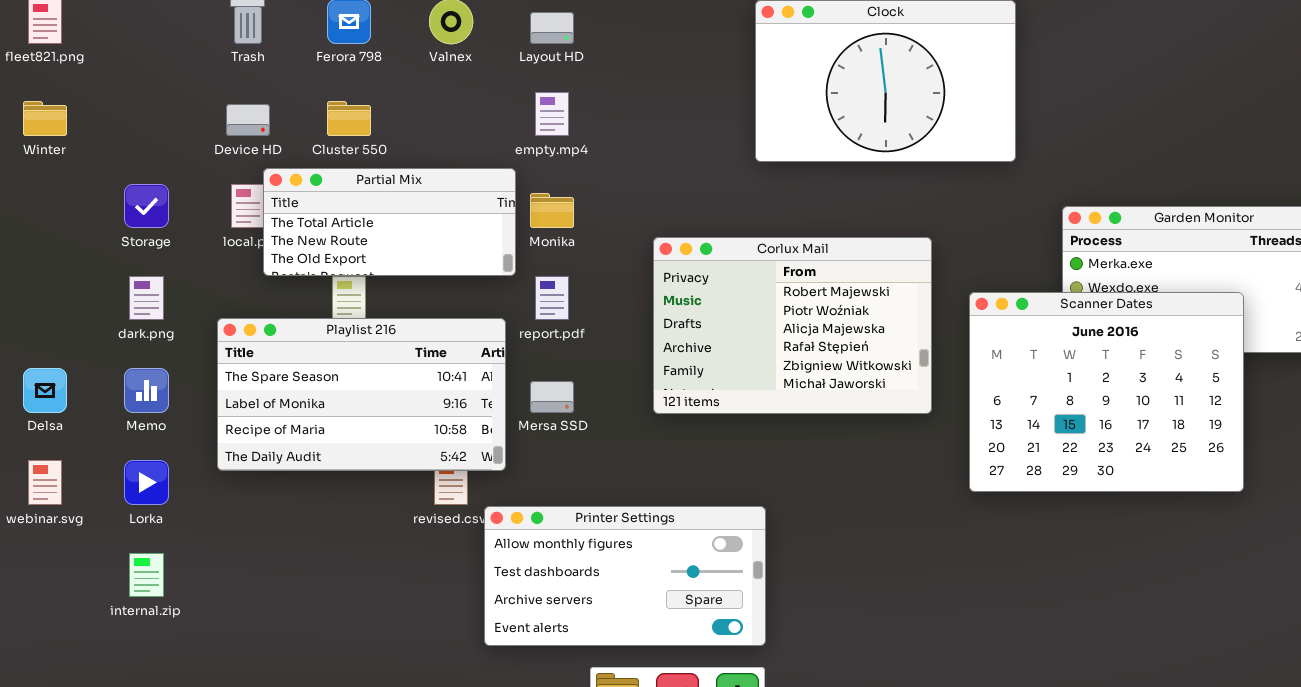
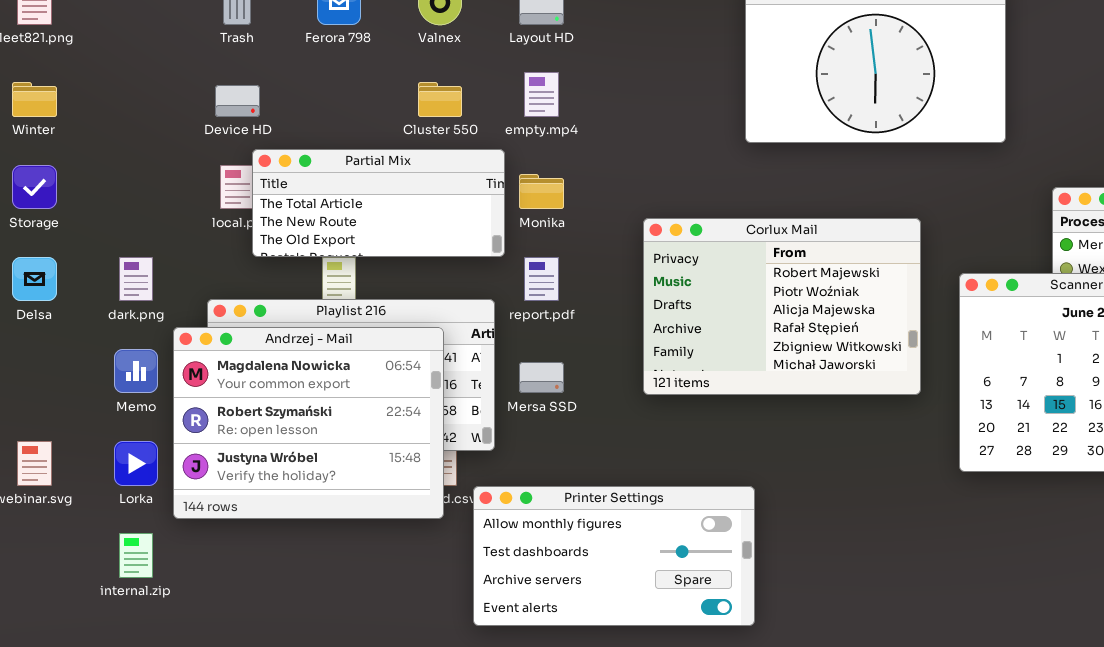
Cluster 550: [327,101,371,136] -> [418,82,462,117], moved
Storage: [124,184,169,228] -> [12,165,57,209], moved
Andrzej - Mail: none -> [173,327,444,519], opened
Delsa: [23,368,67,413] -> [12,257,57,301], moved

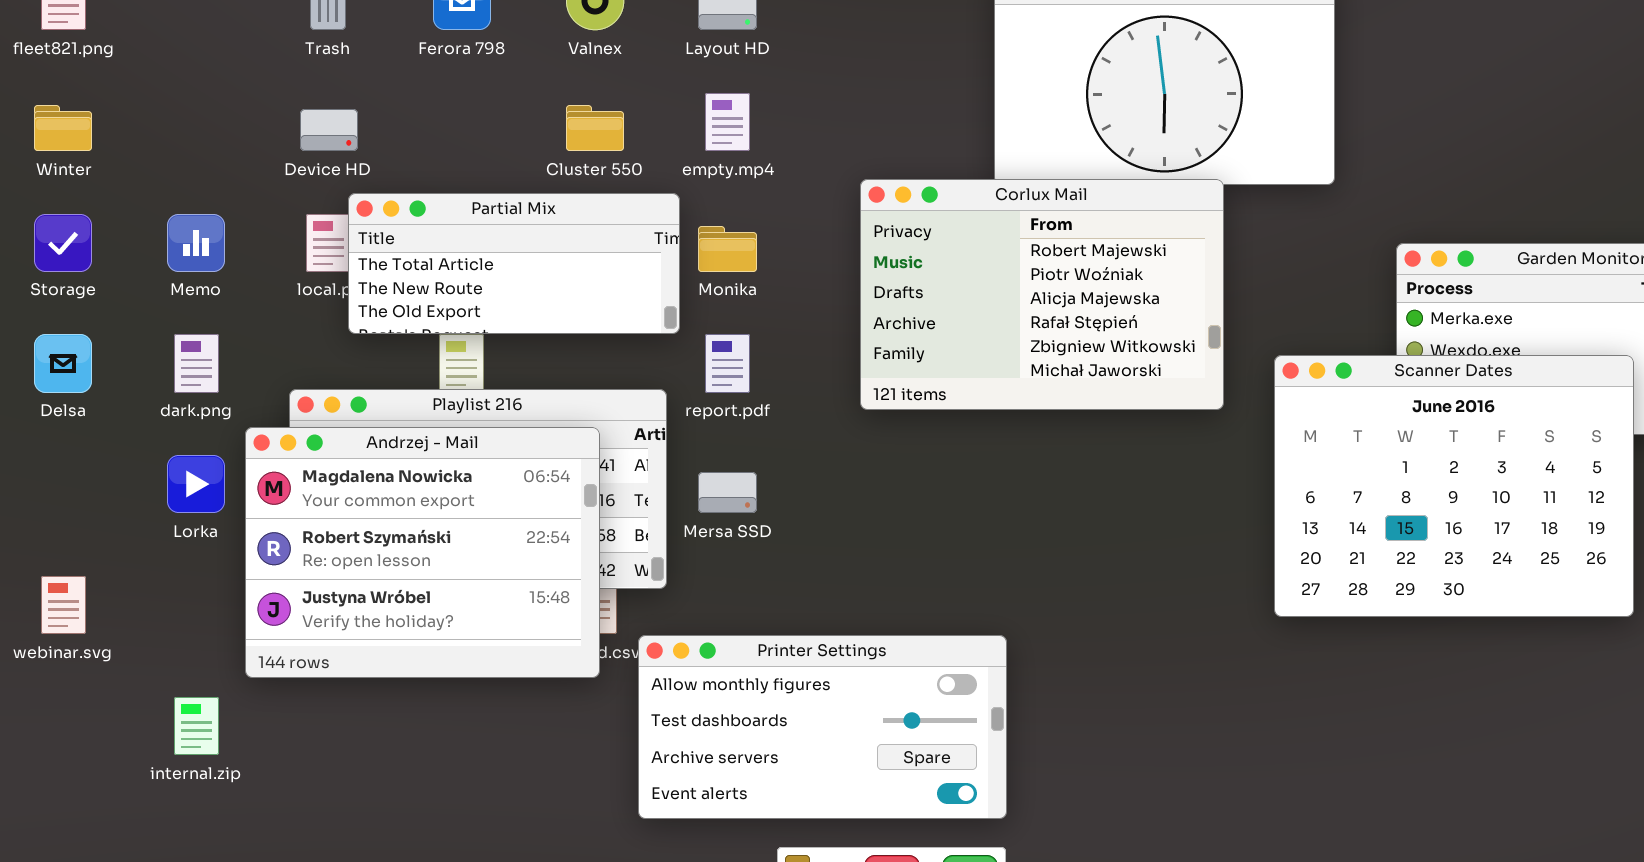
Corlux Mail: [643,218,921,395] -> [860,179,1224,410], moved
Memo: [114,349,158,393] -> [167,214,225,272], moved
Lorka: [114,441,158,486] -> [167,455,225,513], moved

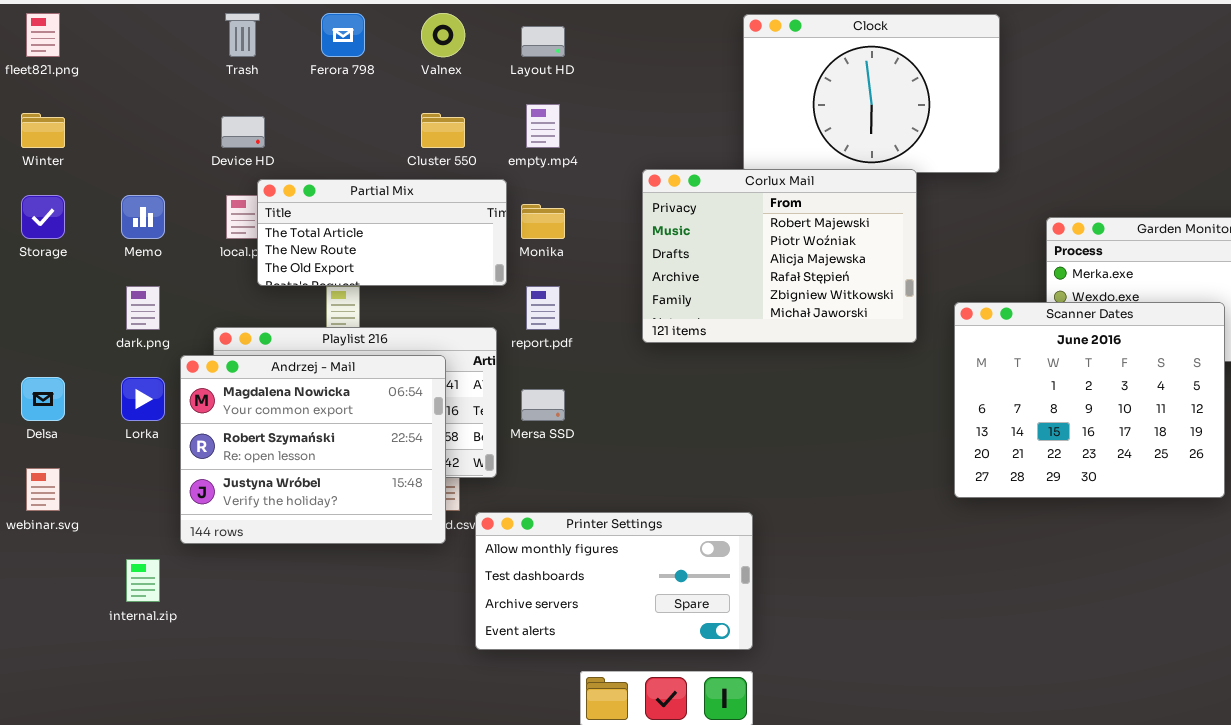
Delsa: [34,334,92,393] -> [21,377,65,421], moved

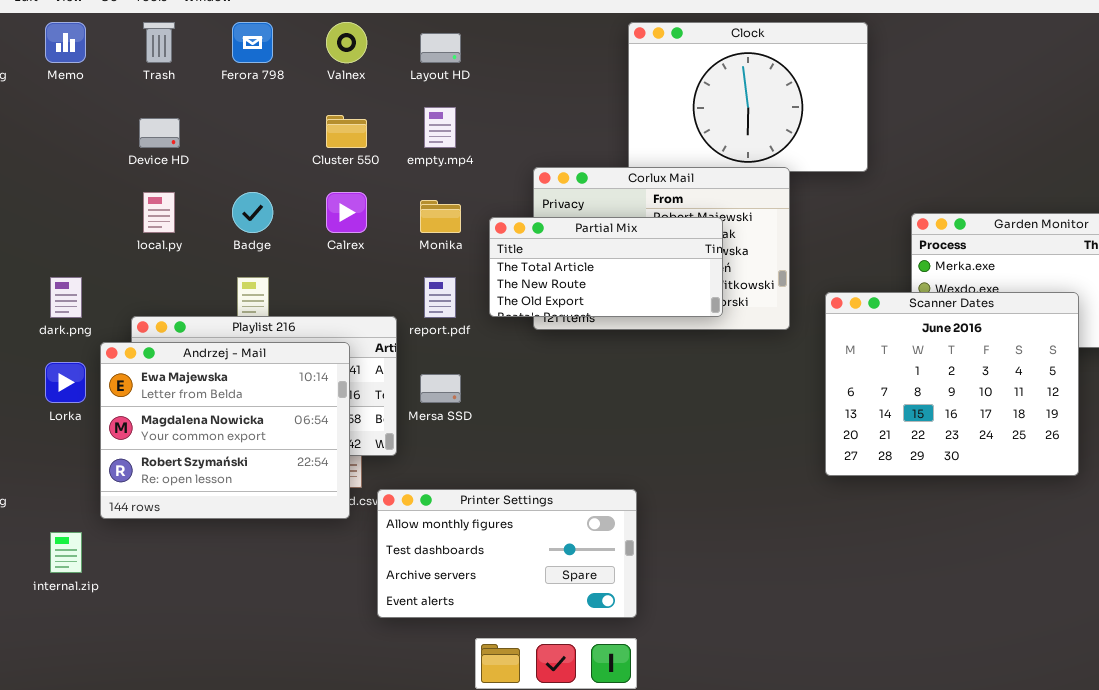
Partial Mix: [257,179,507,286] -> [489,217,723,317], moved
Memo: [121,195,165,239] -> [45,22,86,63], moved
Andrzej - Mail: [180,355,446,544] -> [100,342,350,519], scrolled up 1 row

